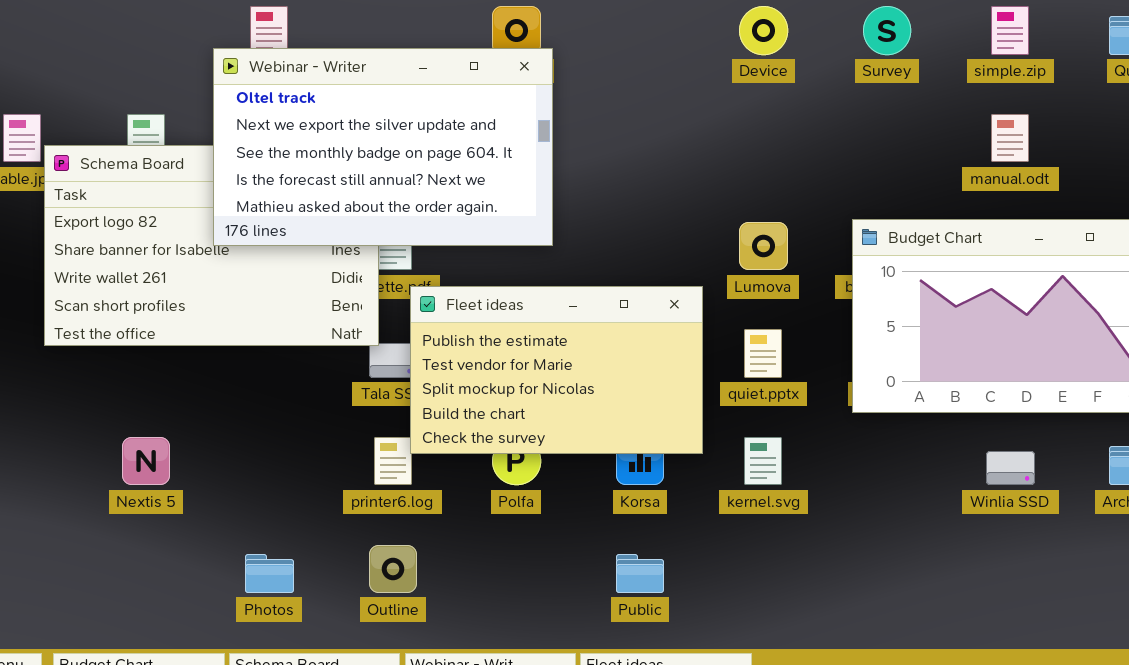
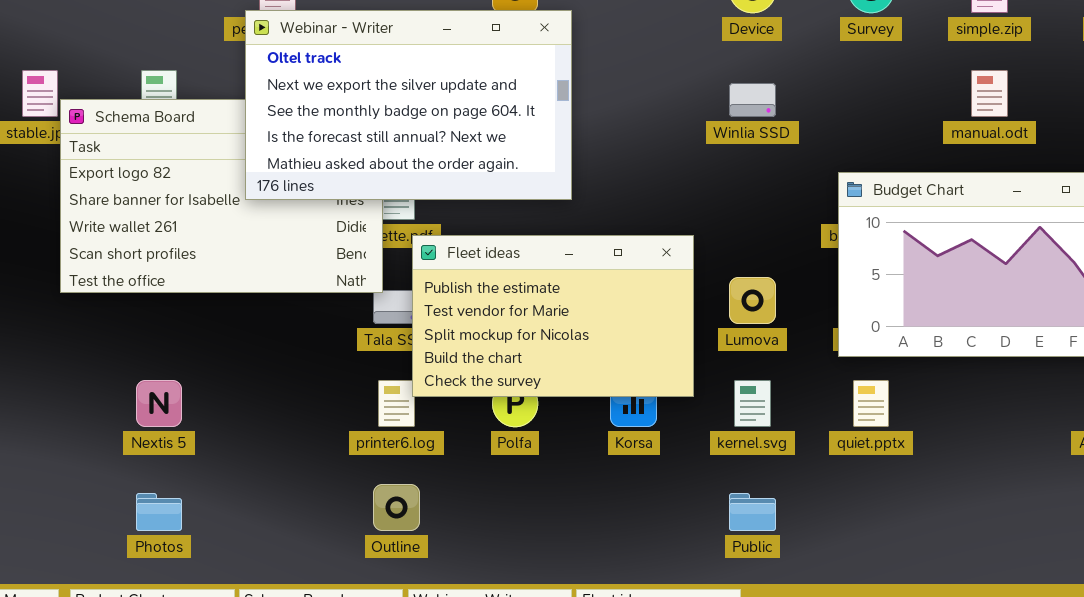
Webinar - Writer: [213,48,553,246] -> [245,10,572,200], moved
Lumova: [739,222,788,270] -> [729,277,776,324], moved
quiet.pptx: [744,329,782,378] -> [853,380,889,427], moved
Winlia SSD: [986,451,1035,485] -> [729,83,776,117], moved
Photos: [245,554,294,593] -> [136,493,182,531], moved
Public: [616,554,664,593] -> [729,493,776,531], moved

